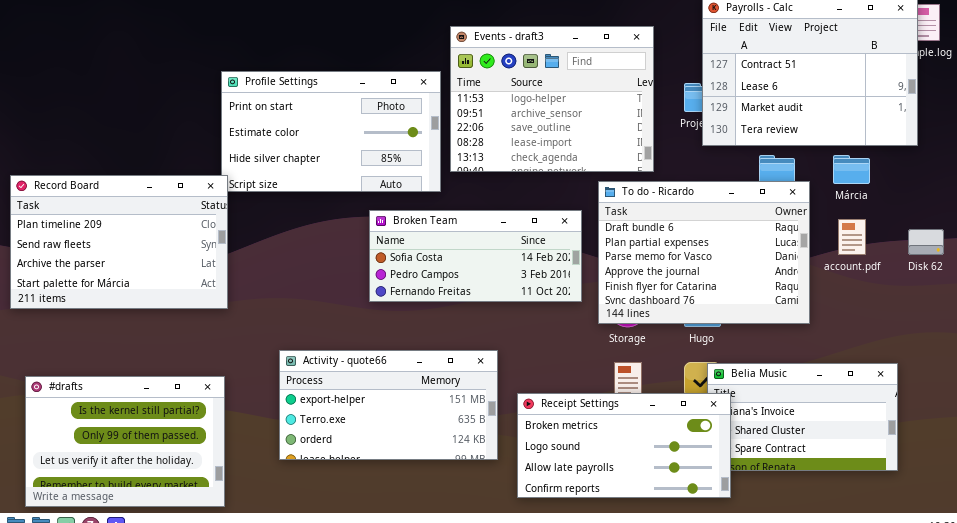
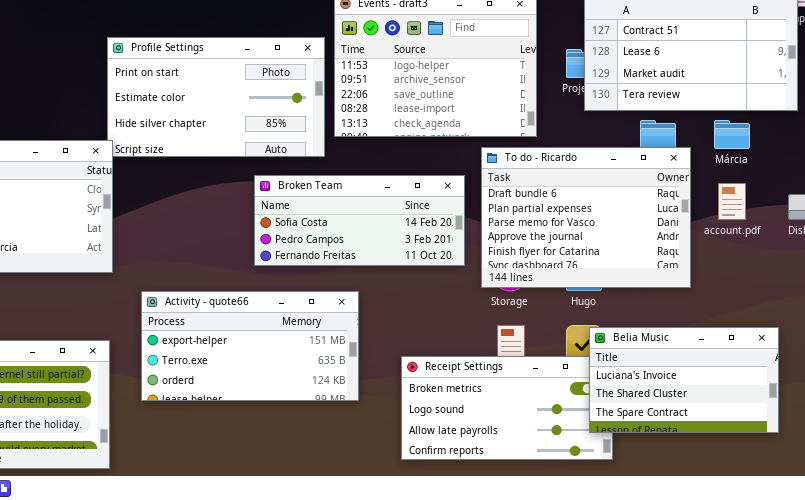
Activity - quote66: [279,350,498,460] -> [141,291,359,401], moved
Belia Music: [707,363,898,471] -> [589,327,779,433], raised

